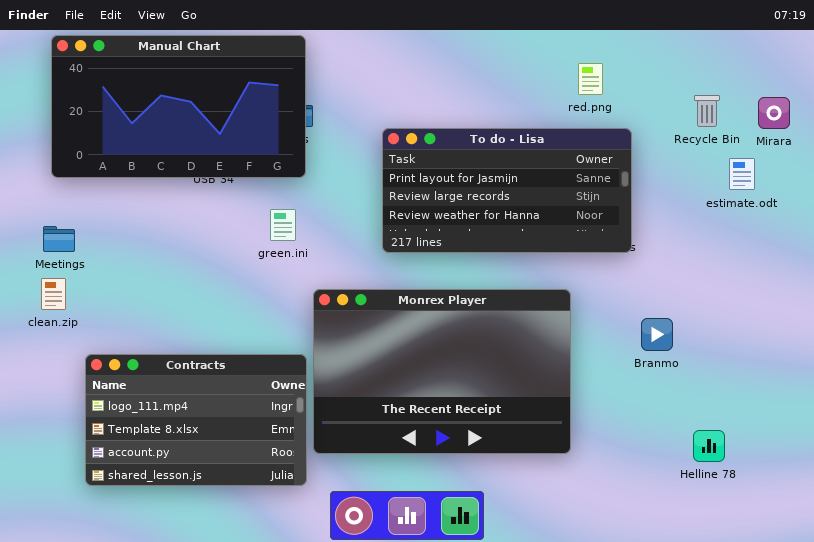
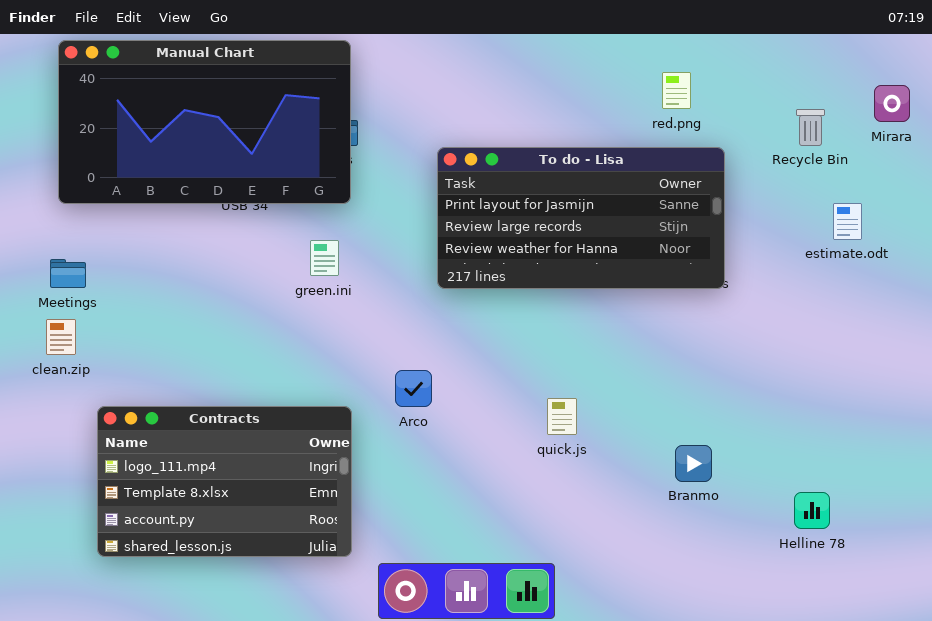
Mirara: [758,97,790,129] -> [874,85,910,122], moved
estimate.odt: [729,158,755,190] -> [833,203,862,240], moved
Monrex Player: [313,289,571,454] -> none, closed
Branmo: [641,318,673,351] -> [675,445,712,482], moved

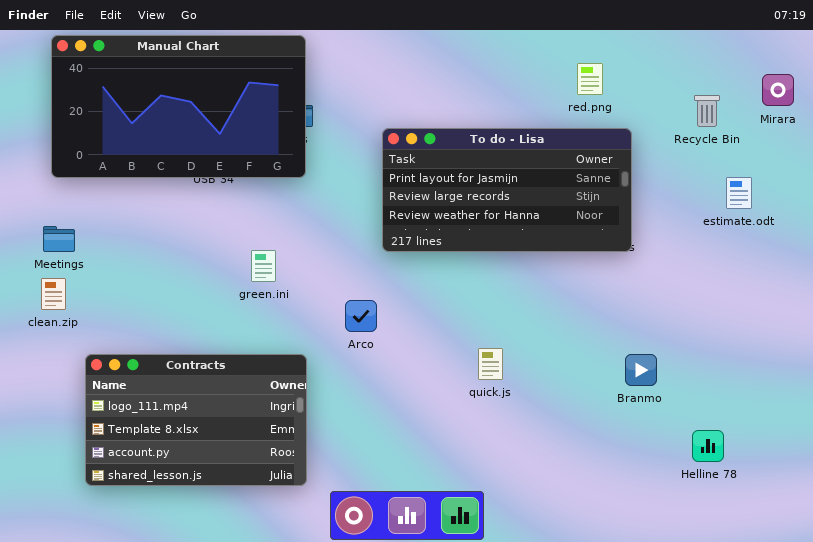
green.ini: [310,240,339,276] -> [251,250,276,282], moved
Arco: [395,370,432,407] -> [345,300,377,332], moved
Branmo: [675,445,712,482] -> [625,354,657,386], moved

